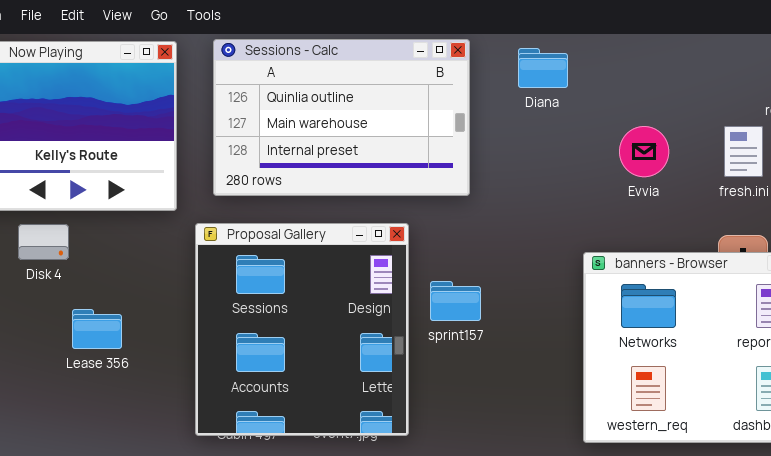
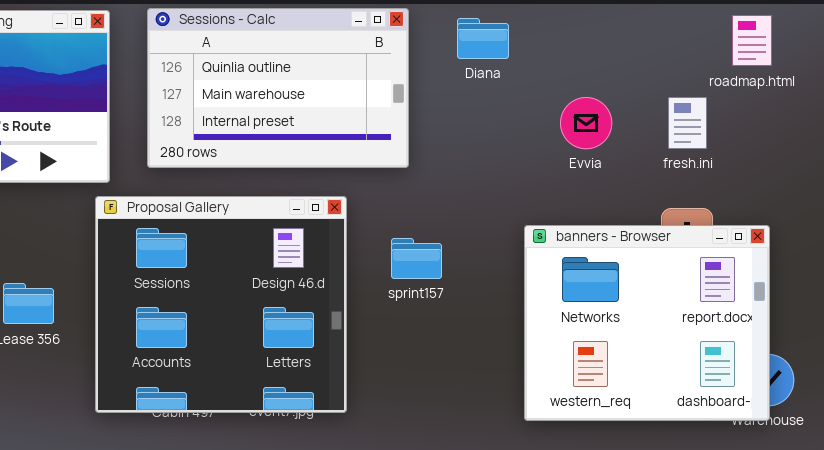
Proposal Gallery: [195,223,409,436] -> [95,196,347,413], resized
sprint157: [430,281,481,321] -> [391,238,442,279], moved

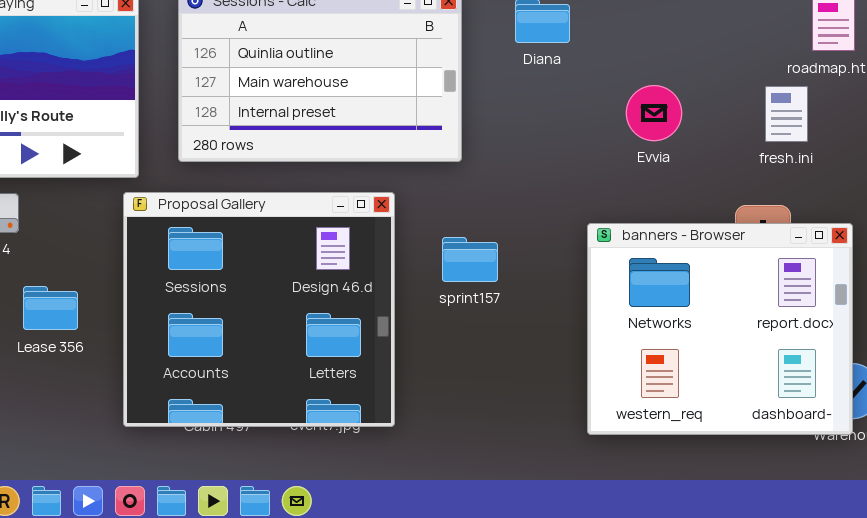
fresh.ini: [668,97,707,149] -> [765,86,808,142], moved

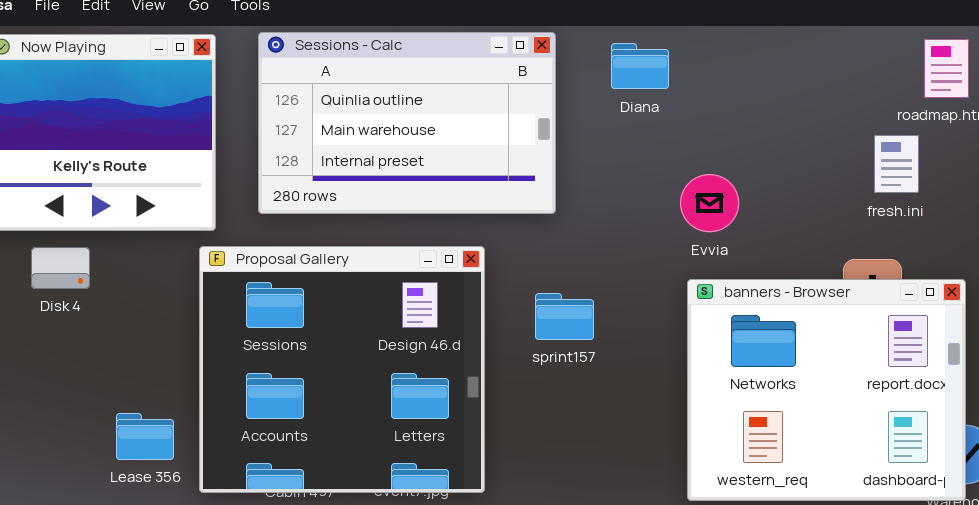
Evvia: [626,85,682,141] -> [680,174,739,232], moved
Lease 356: [23,286,78,330] -> [116,413,174,460], moved

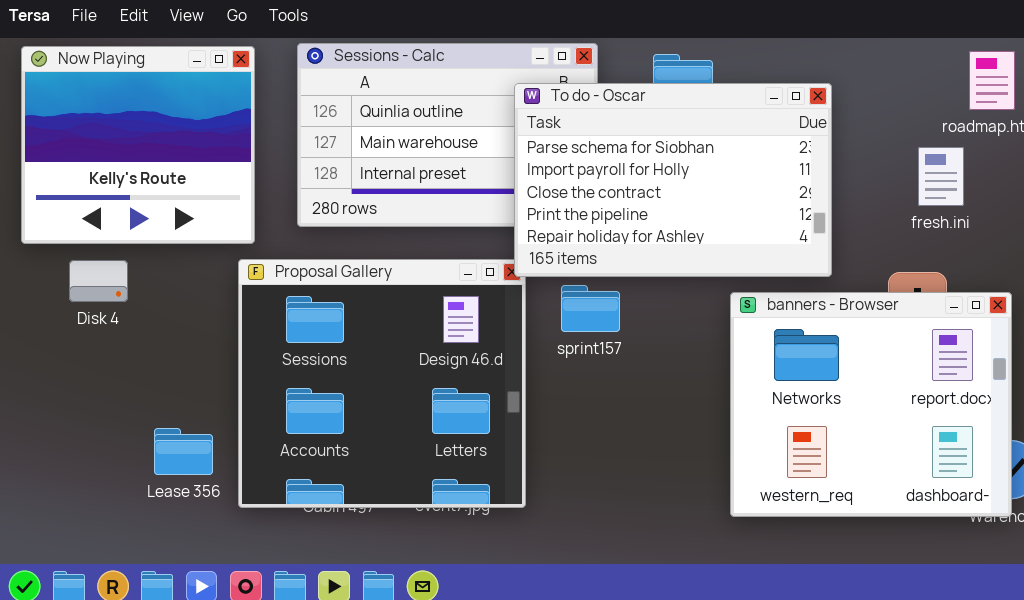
To do - Oscar: none -> [514,83,832,277], opened
sprint157: [535,293,594,340] -> [561,285,620,332], moved

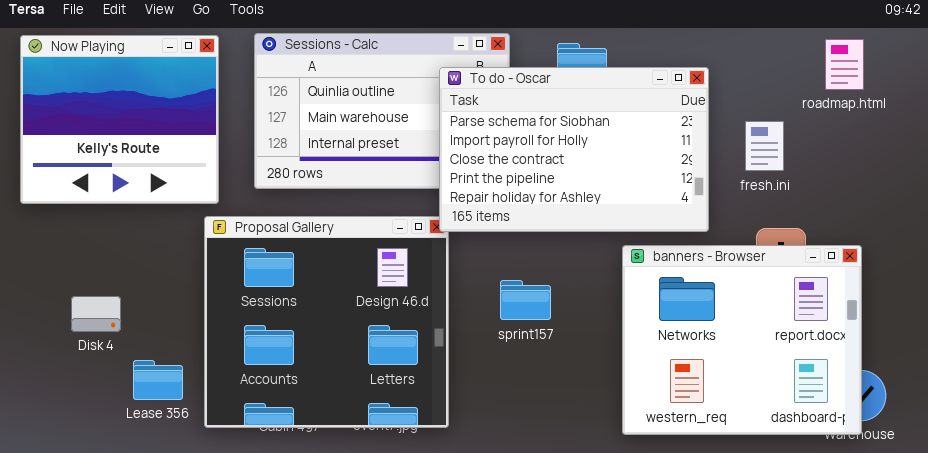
fresh.ini: [918,147,964,206] -> [745,121,784,171], moved
Disk 4: [69,260,128,302] -> [71,296,121,332], moved
sprint157: [561,285,620,332] -> [500,280,551,320], moved

